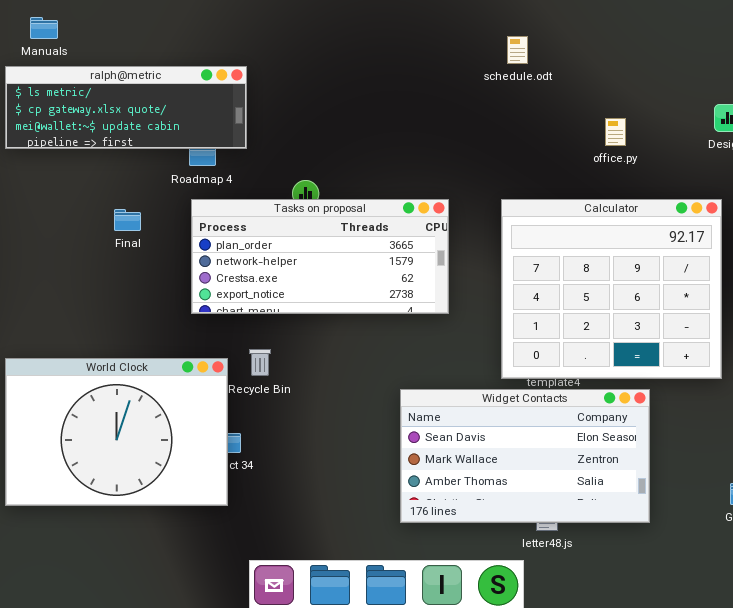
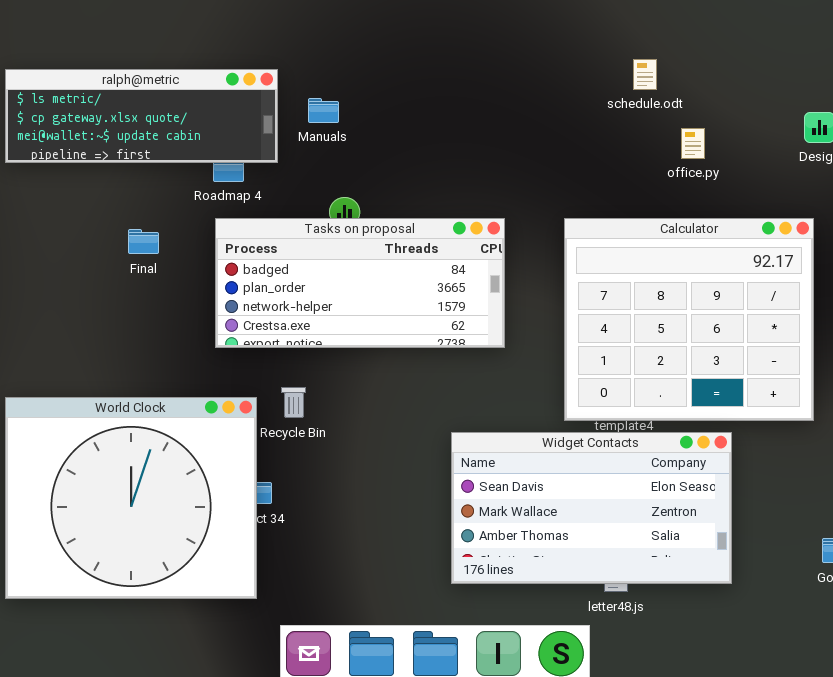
Manuals: [30,17,58,39] -> [308,98,339,123], moved
schedule.odt: [507,36,528,64] -> [633,59,657,90], moved
Tasks on proposal: [191,199,449,314] -> [215,218,505,348], scrolled up 1 row
World Clock: [5,358,228,506] -> [5,397,257,599], resized

